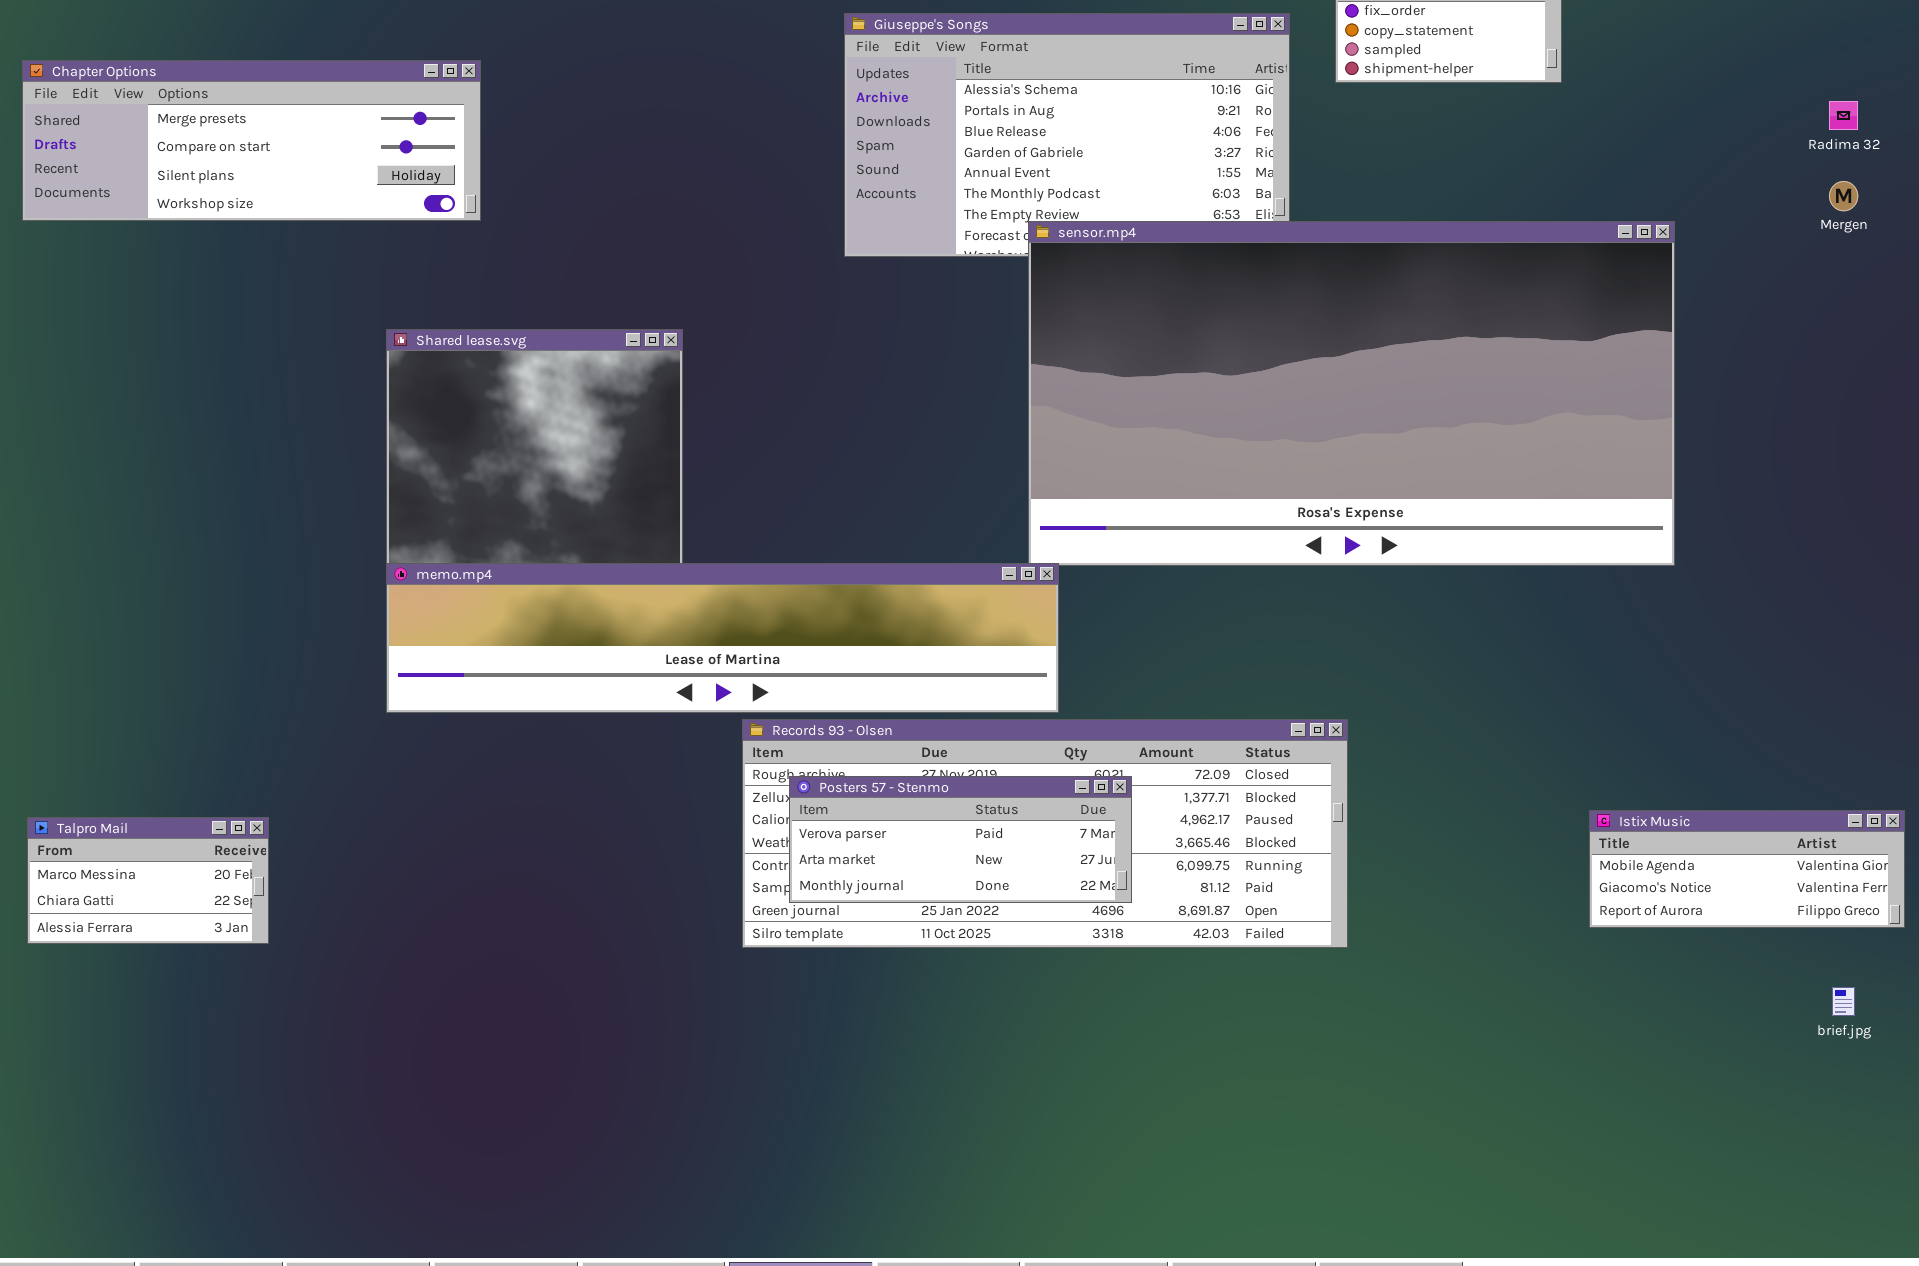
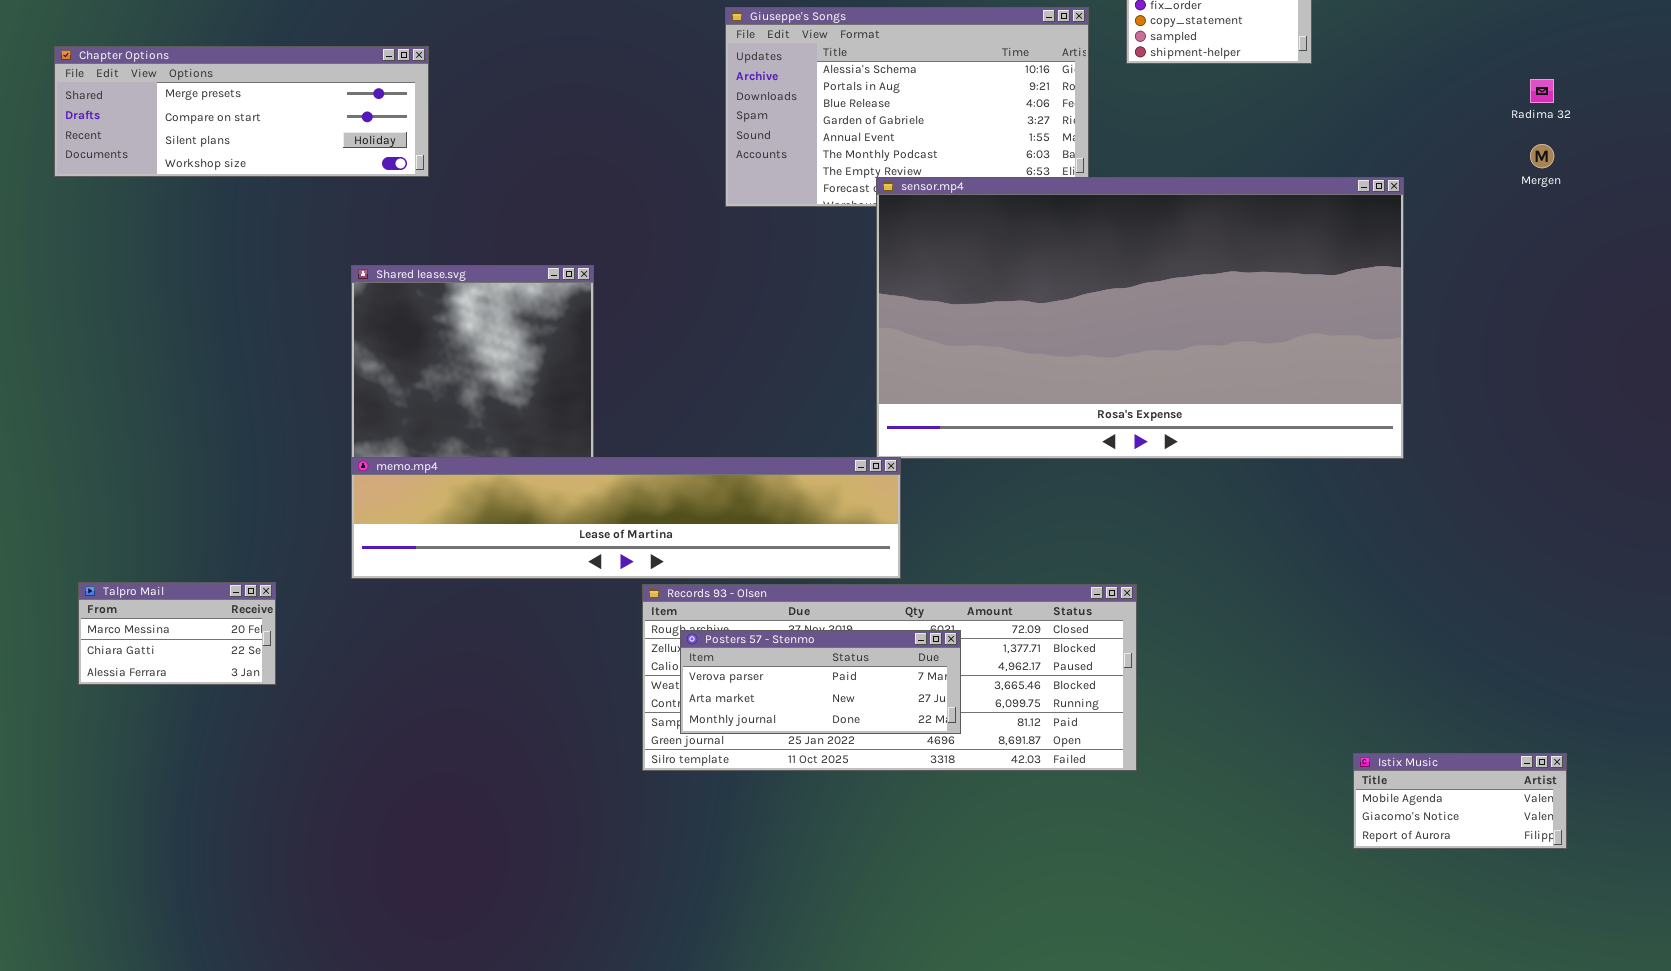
Istix Music: [1589,810,1905,928] -> [1353,753,1567,849], moved, resized
Talpro Mail: [27,817,269,944] -> [78,582,276,685], moved

